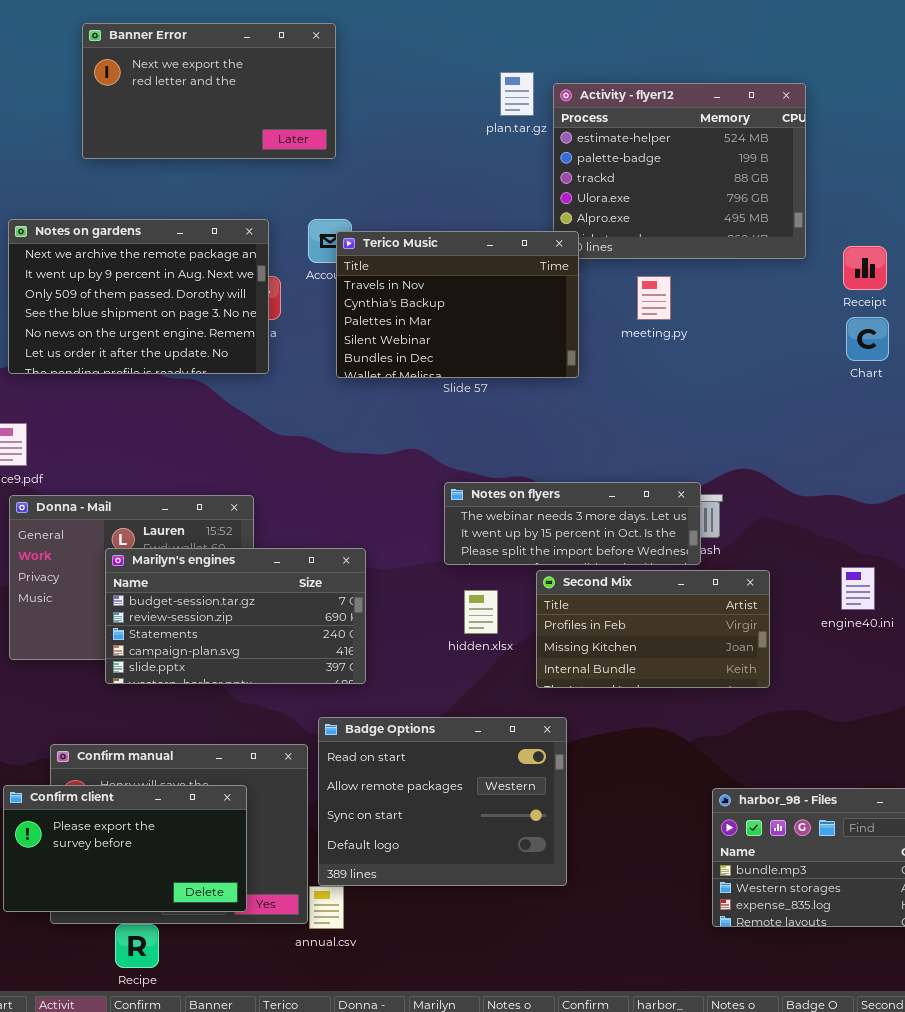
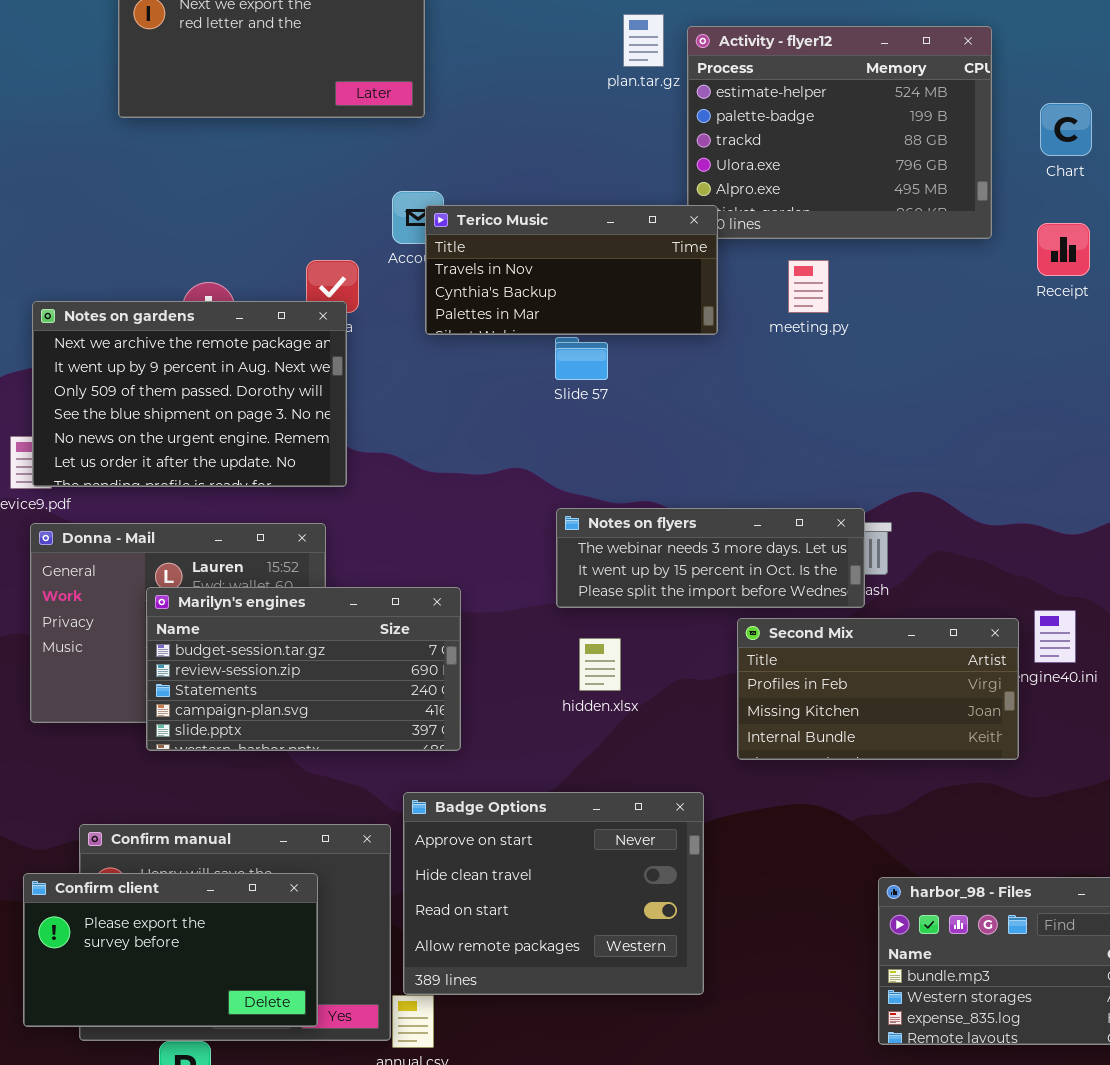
Notes on gardens: [8,219,269,374] -> [32,301,347,487], moved
Terico Music: [336,231,579,378] -> [425,205,718,335], resized
Chart: [846,317,889,361] -> [1040,103,1092,156], moved
Second Mix: [536,570,770,688] -> [737,618,1019,760], moved
Badge Options: [318,717,567,886] -> [403,792,704,995], scrolled up 2 rows

